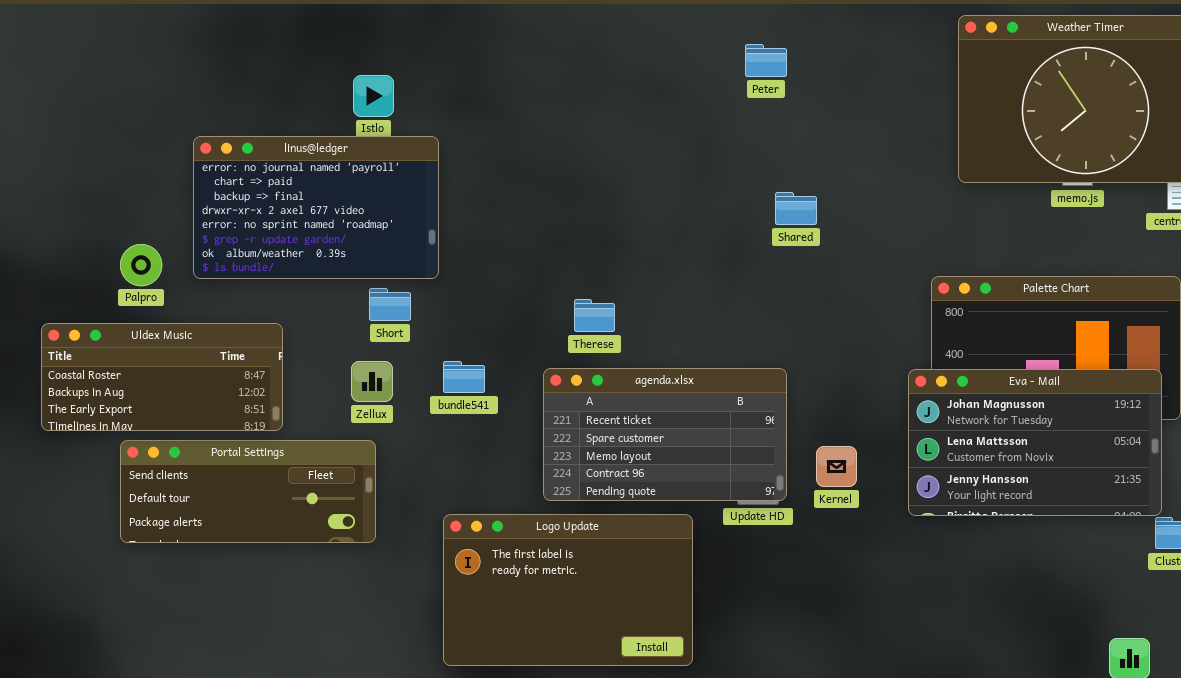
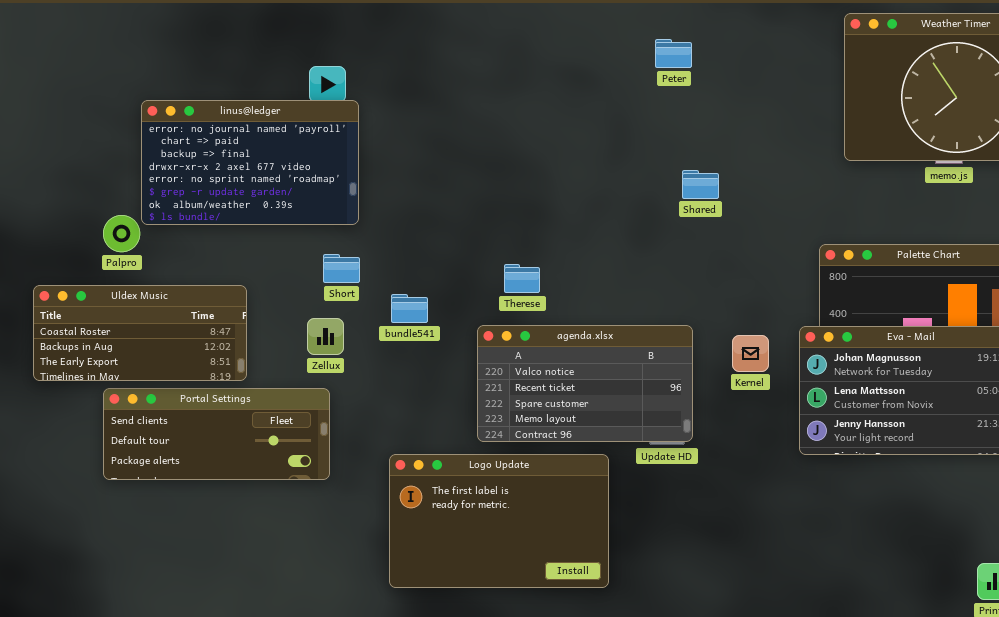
linus@ledger: [193,136,439,279] -> [141,100,359,225], moved
bundle541: [443,361,485,393] -> [391,294,428,323], moved
agenda.xlsx: [543,368,787,501] -> [477,325,693,442], scrolled up 1 row
Kernel: [816,446,857,487] -> [732,335,769,372], moved

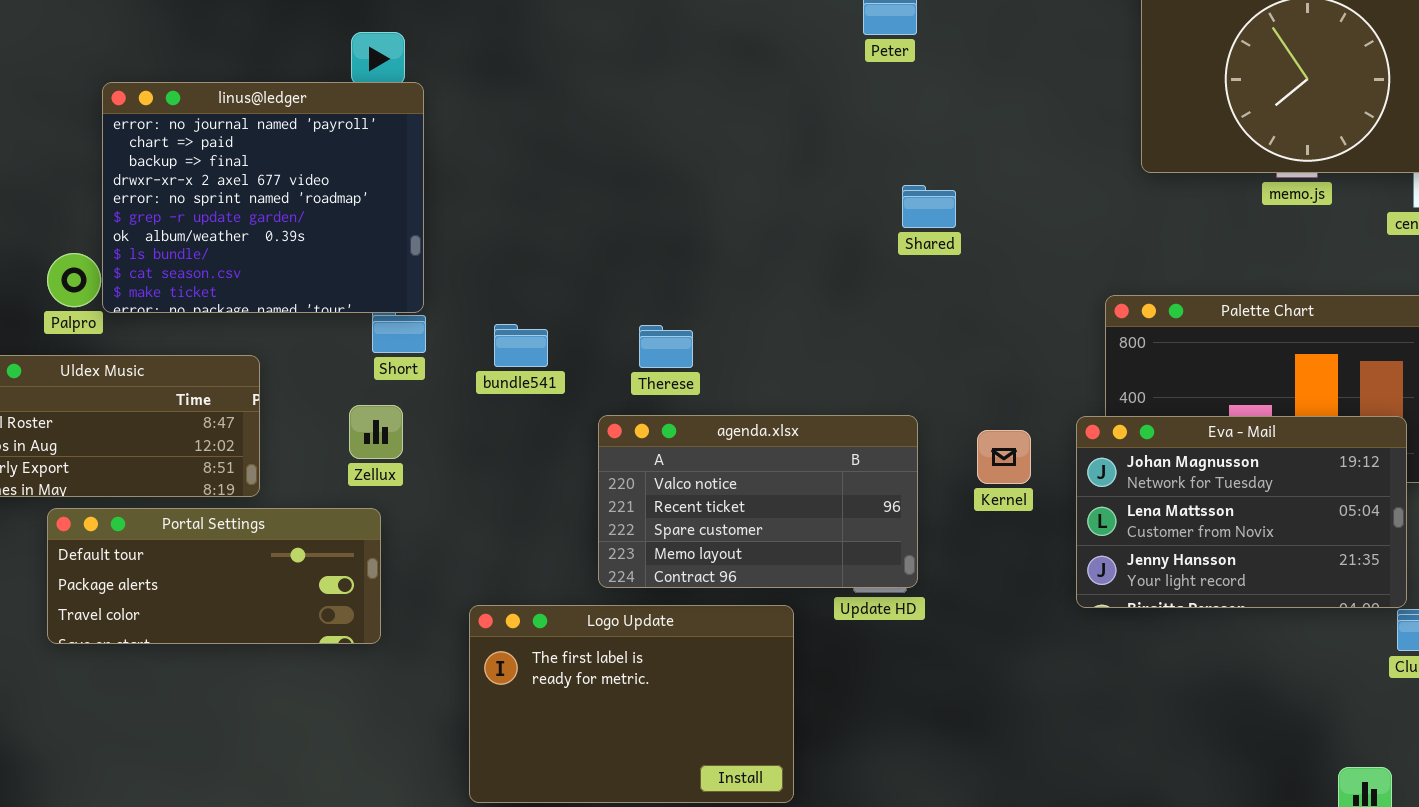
linus@ledger: [141,100,359,225] -> [102,82,424,313], resized
bundle541: [391,294,428,323] -> [494,324,548,367], moved
Portal Settings: [103,388,330,480] -> [47,508,381,644], scrolled down 1 row

